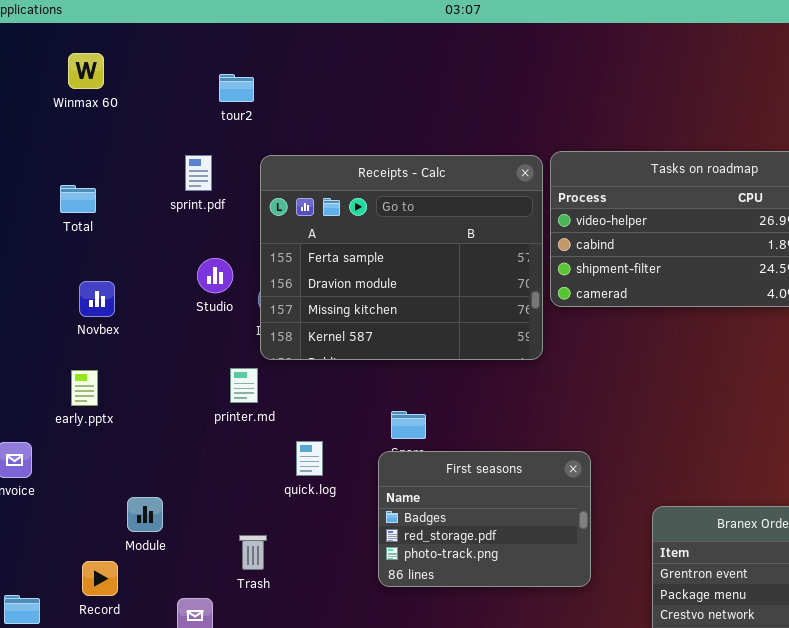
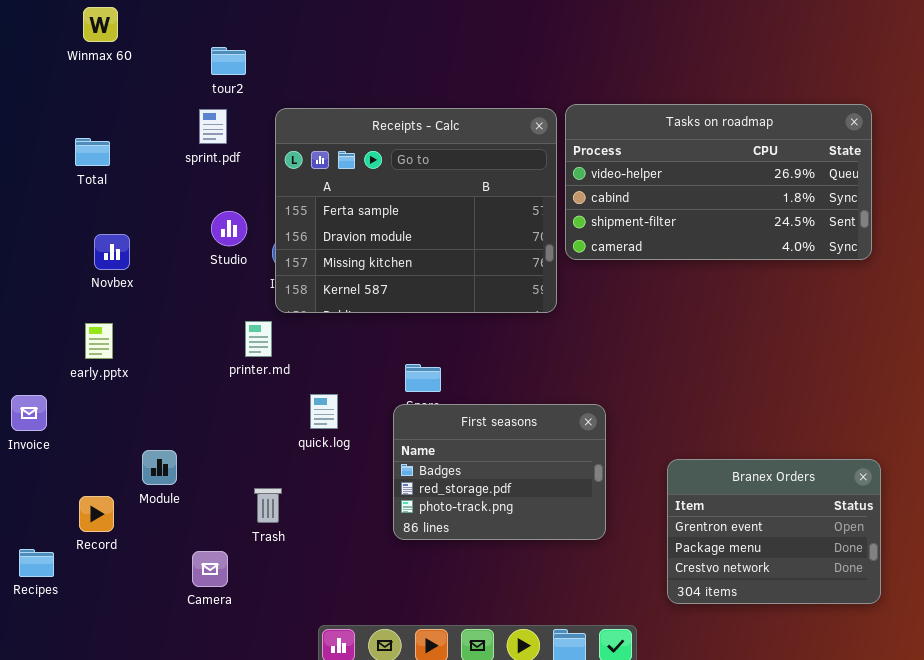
tour2: [219,74,254,102] -> [211,47,246,75], moved
Record: [82,561,118,596] -> [79,496,114,532], moved

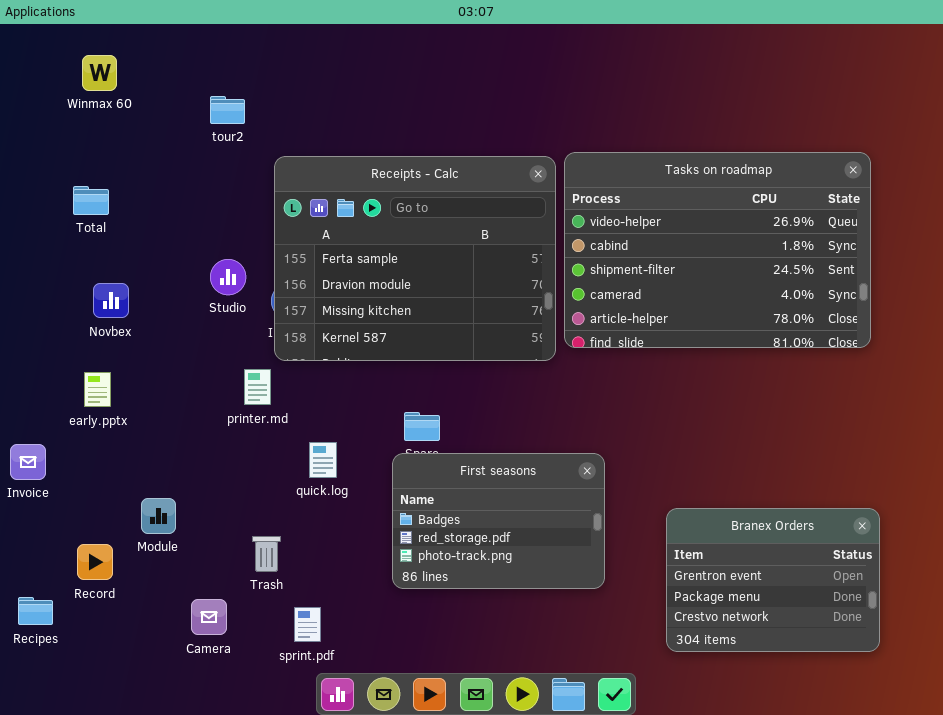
Tasks on roadmap: [565,104,872,260] -> [564,152,871,348], resized
sprint.pdf: [199,109,227,144] -> [294,607,321,642], moved

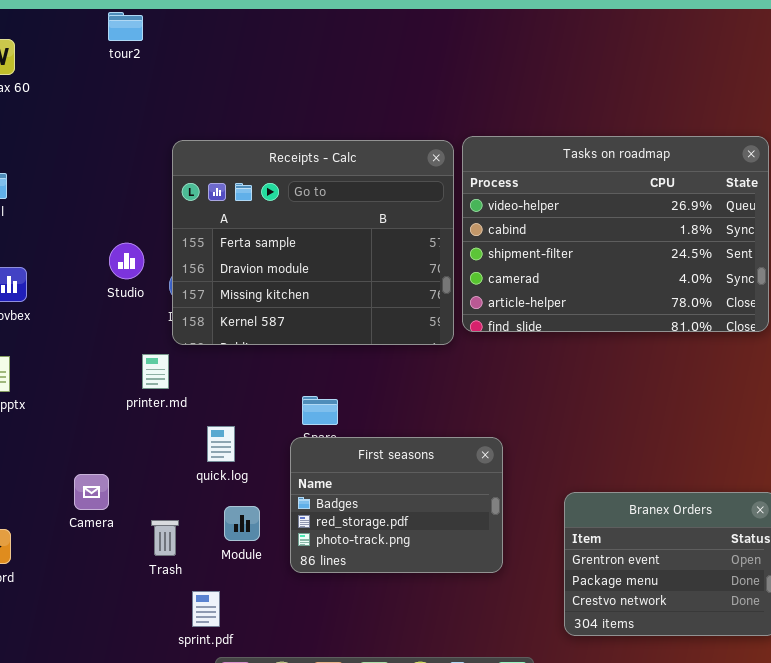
tour2: [210,96,245,124] -> [108,12,143,41], moved
Module: [141,498,176,534] -> [224,506,260,541], moved
Camera: [191,599,227,635] -> [74,474,109,510], moved

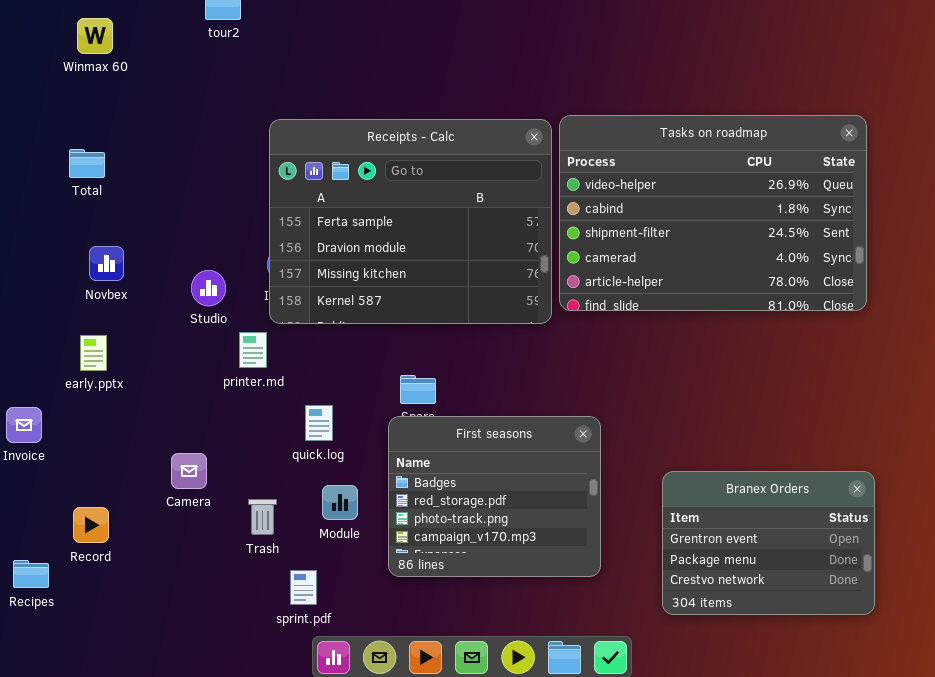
Studio: [109,243,144,279] -> [191,270,226,306], moved
First seasons: [290,437,503,573] -> [388,416,601,577], resized

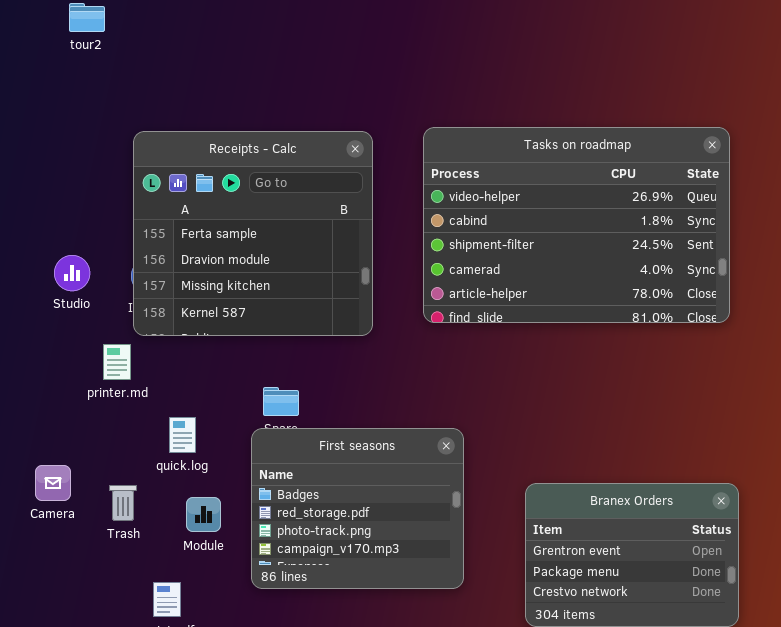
Receipts - Calc: [269,119,552,324] -> [133,131,373,336], resized
Studio: [191,270,226,306] -> [54,255,90,291], moved
Trash: [248,499,277,535] -> [109,485,137,521], moved

